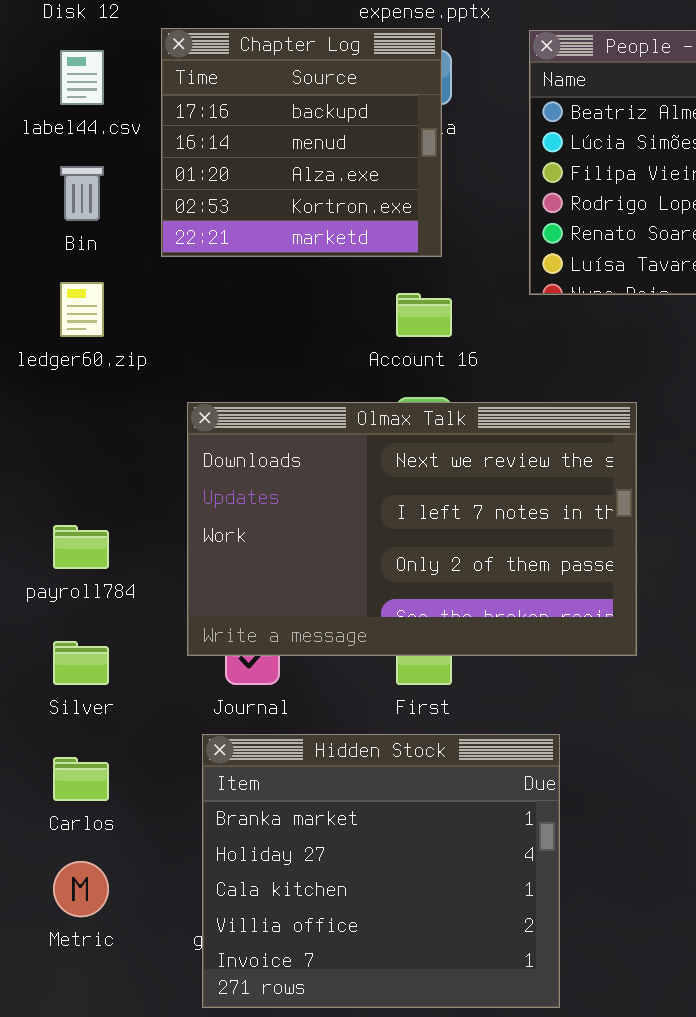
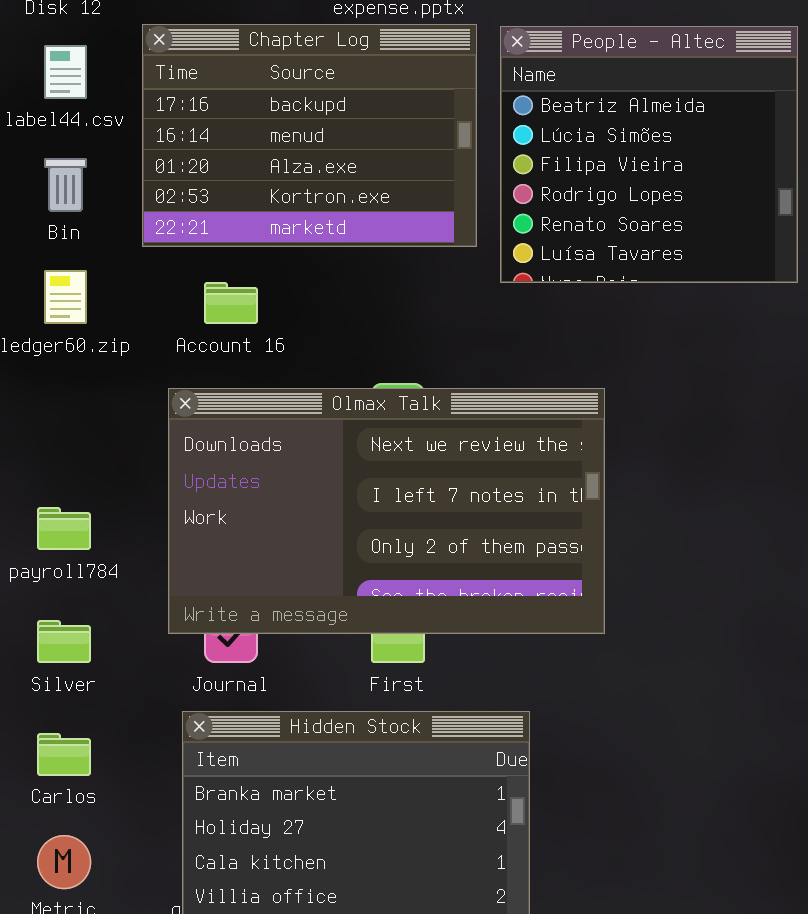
Chapter Log: [161,28,442,257] -> [142,24,477,247], resized
Account 16: [396,293,452,337] -> [204,282,258,324], moved

